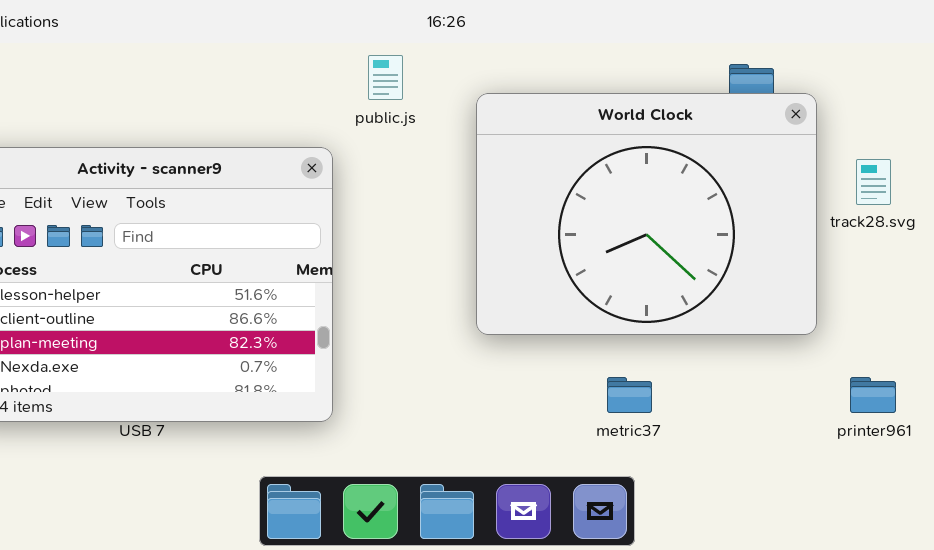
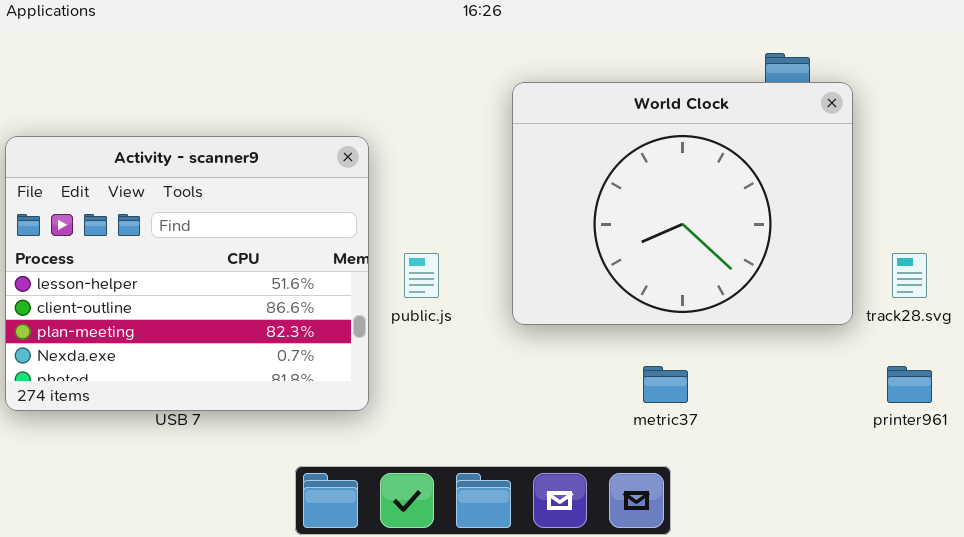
public.js: [368,55,403,100] -> [404,253,439,298], moved
track28.svg: [856,159,891,205] -> [892,253,927,298], moved

